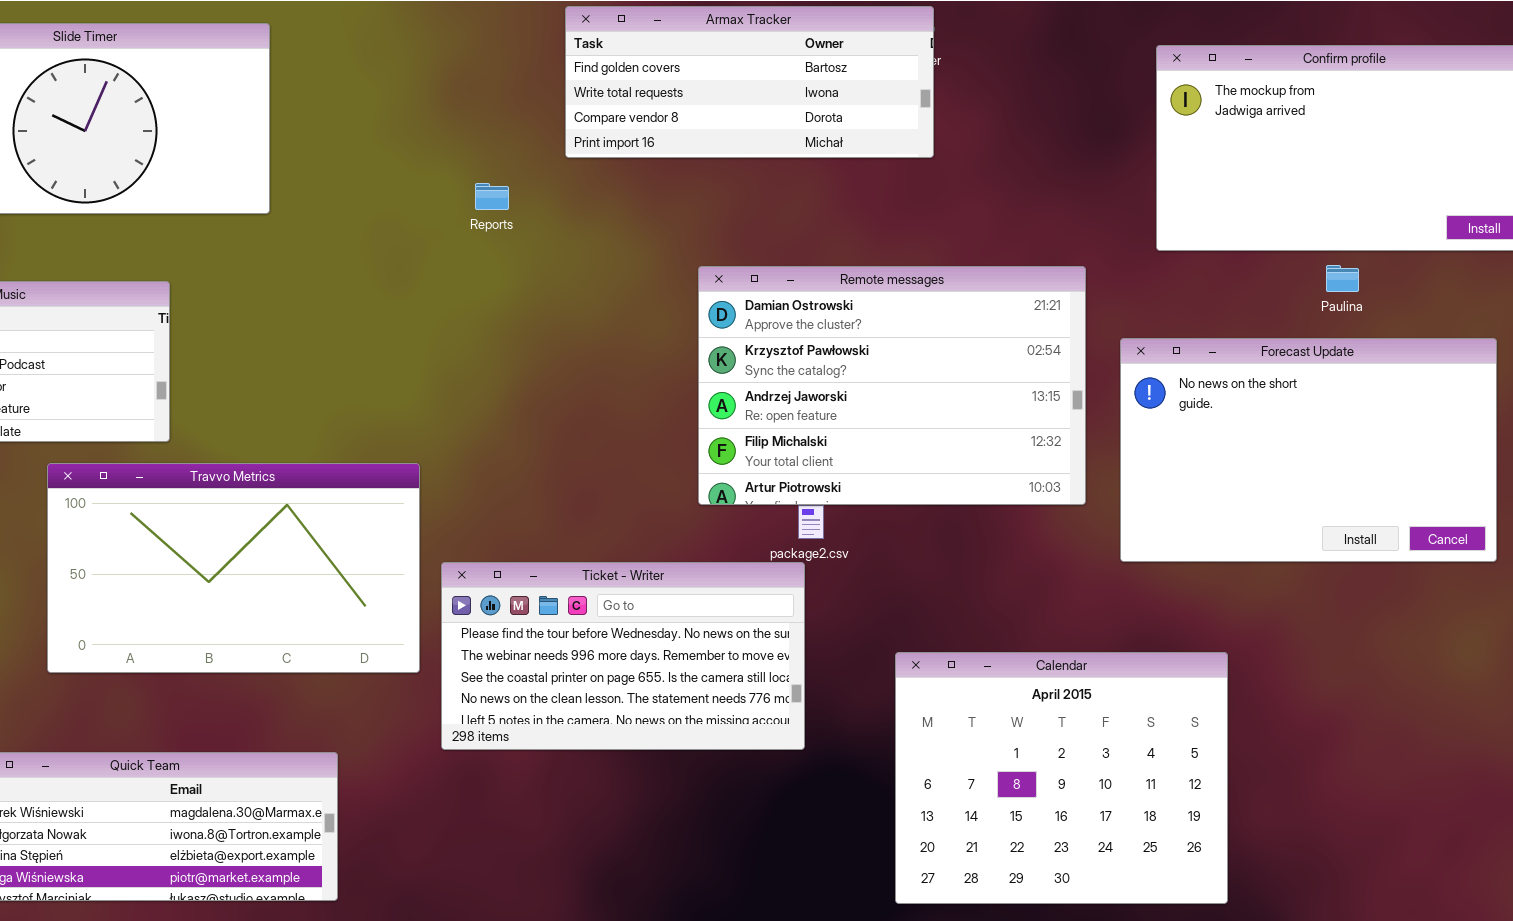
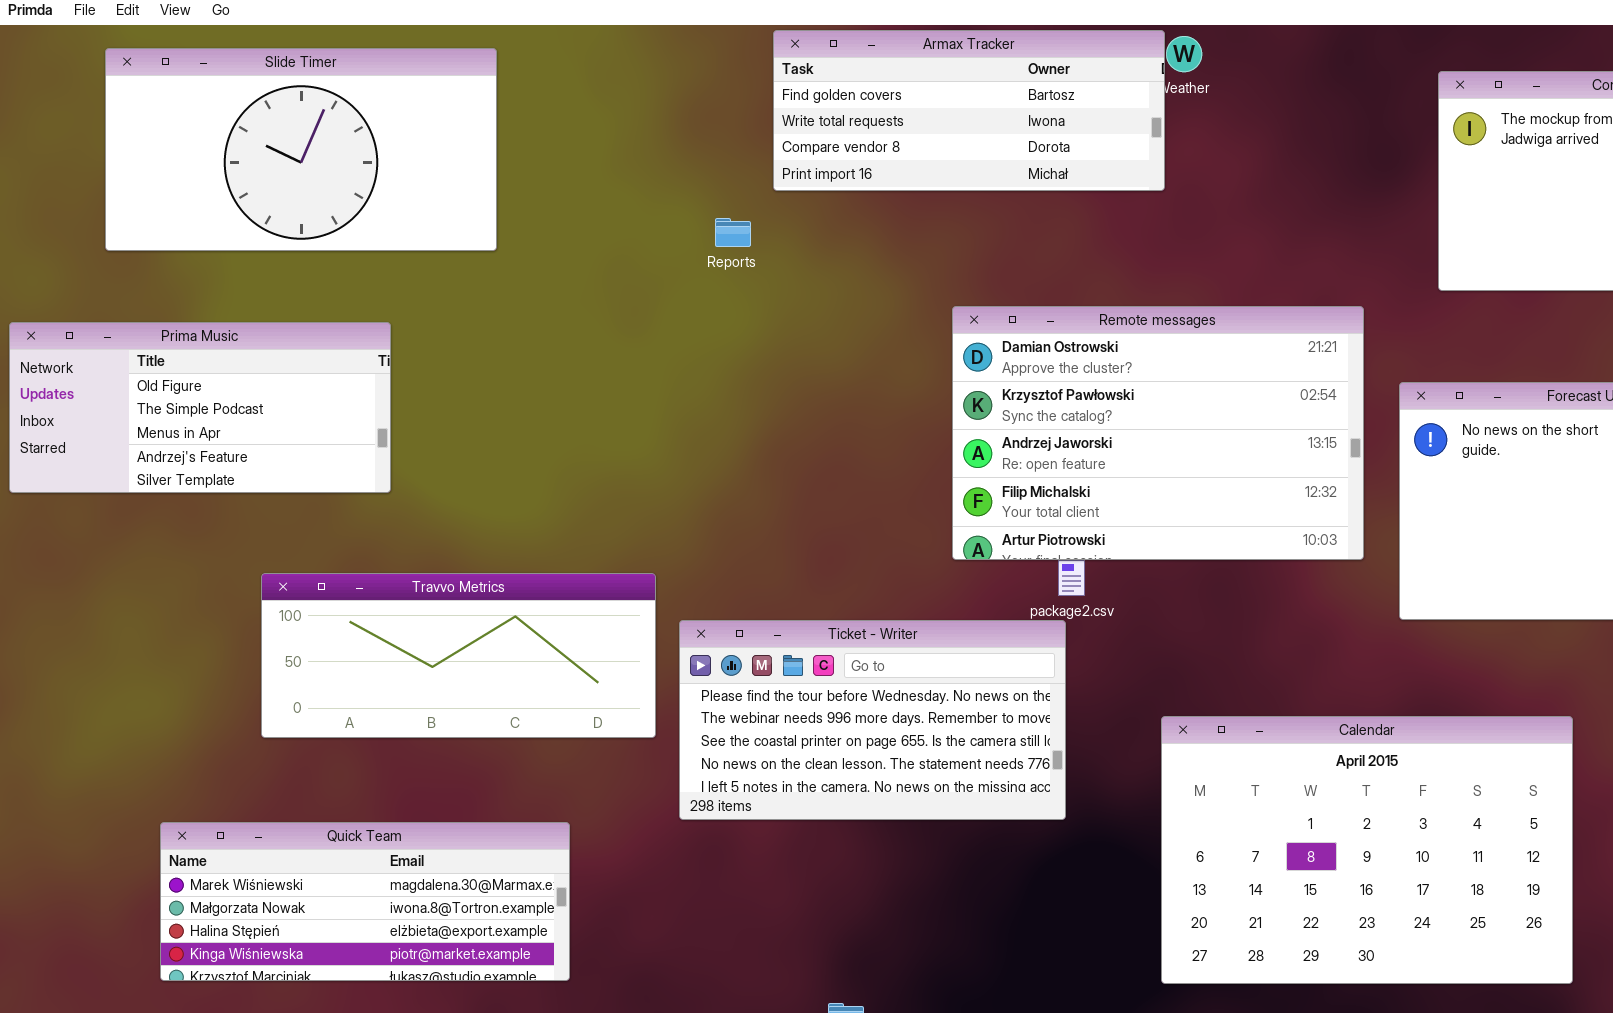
Armax Tracker: [565,6,934,158] -> [773,30,1165,191], moved
Travvo Metrics: [47,463,420,673] -> [261,573,656,738], resized
Calendar: [895,652,1228,904] -> [1161,716,1573,984], resized

